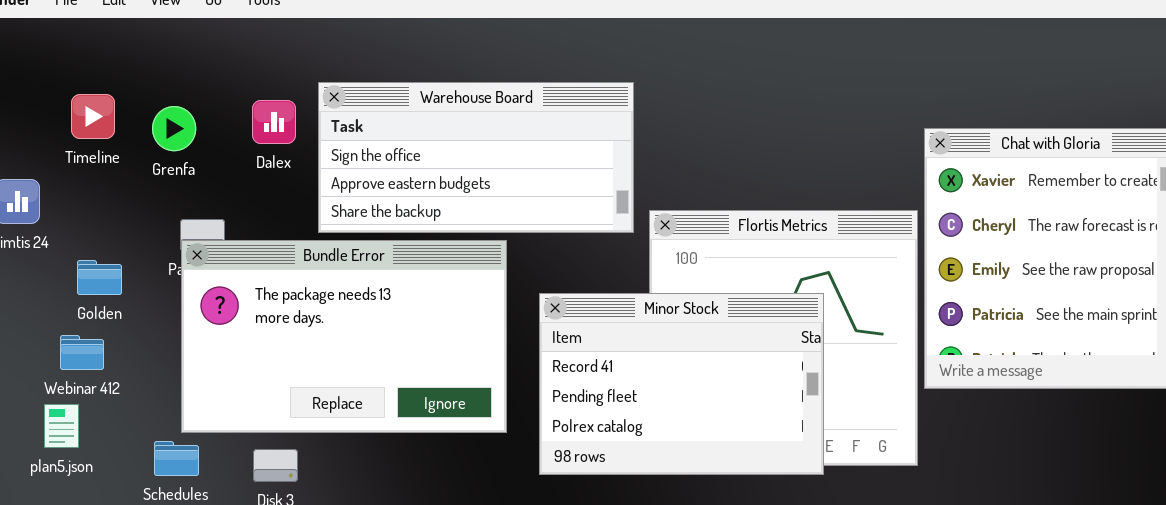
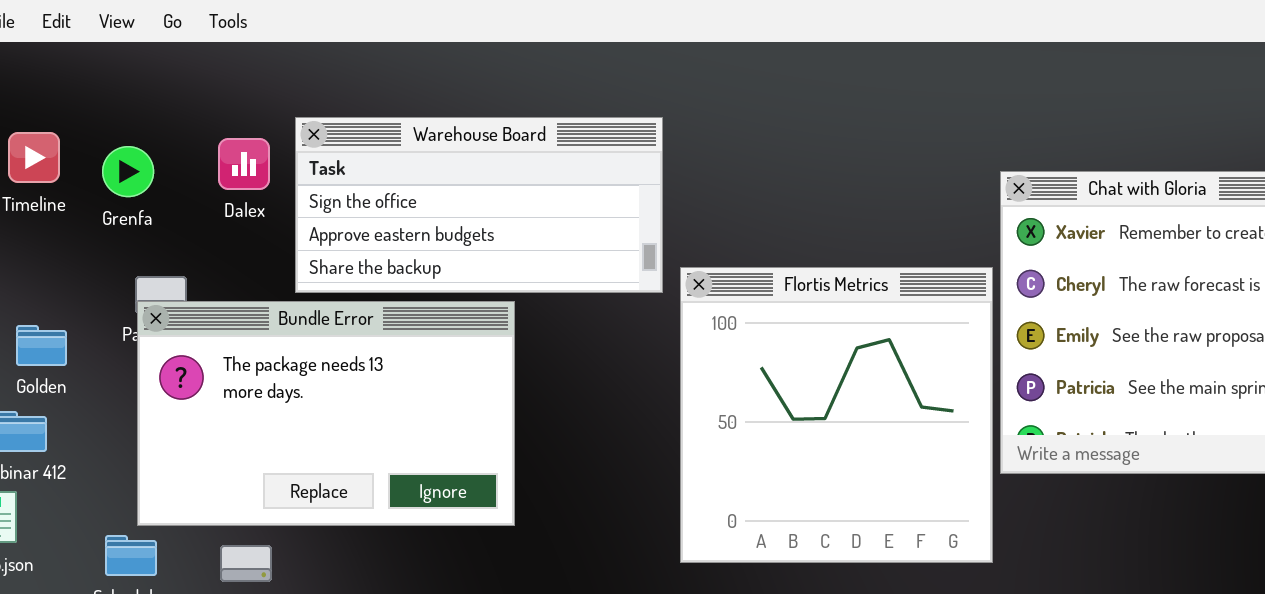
Minor Stock: [539,293,824,475] -> none, closed

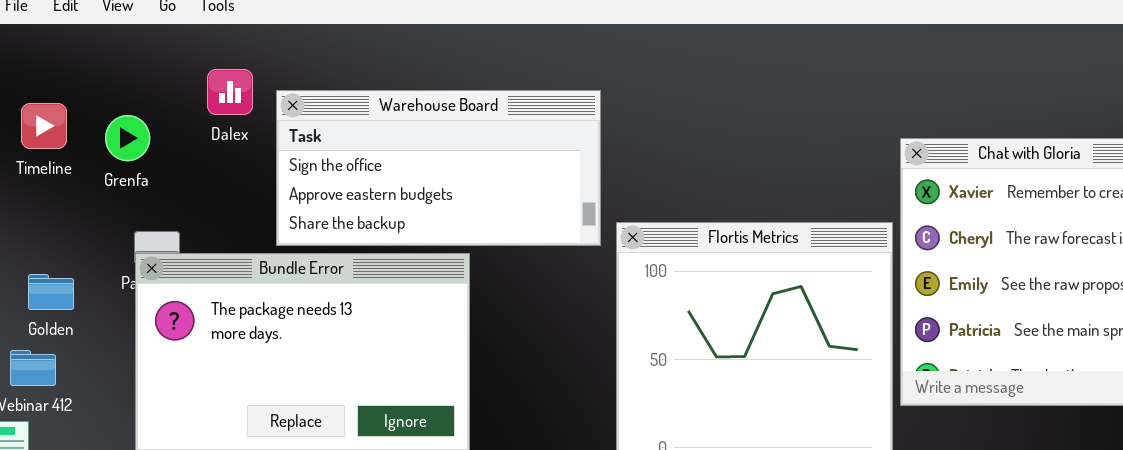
Dalex: [218,138,270,190] -> [207,69,253,115], moved

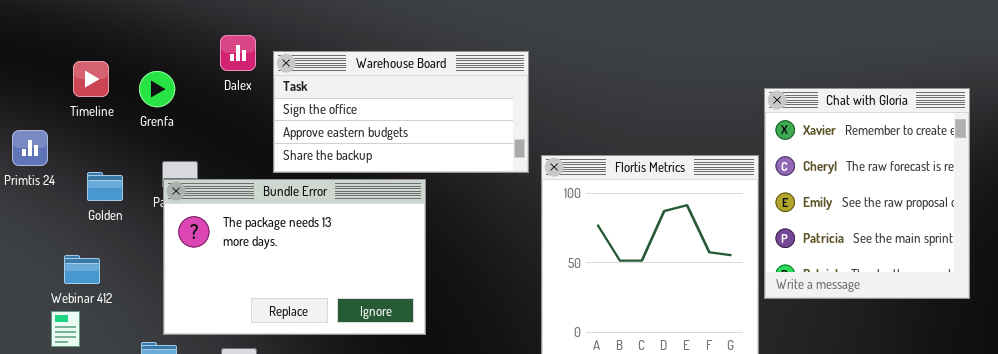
Golden: [28,274,74,310] -> [87,172,123,201], moved

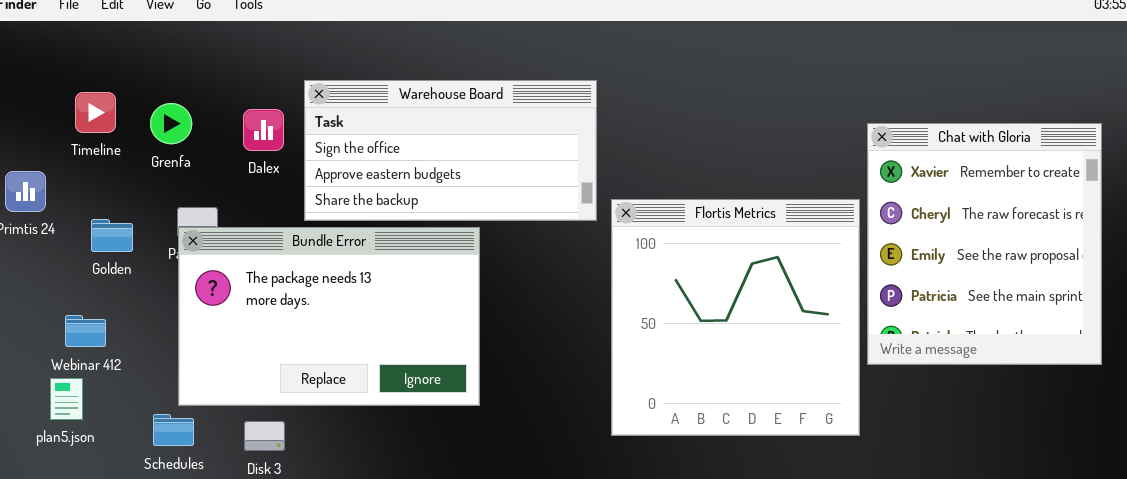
Dalex: [220,35,256,71] -> [243,109,284,151], moved

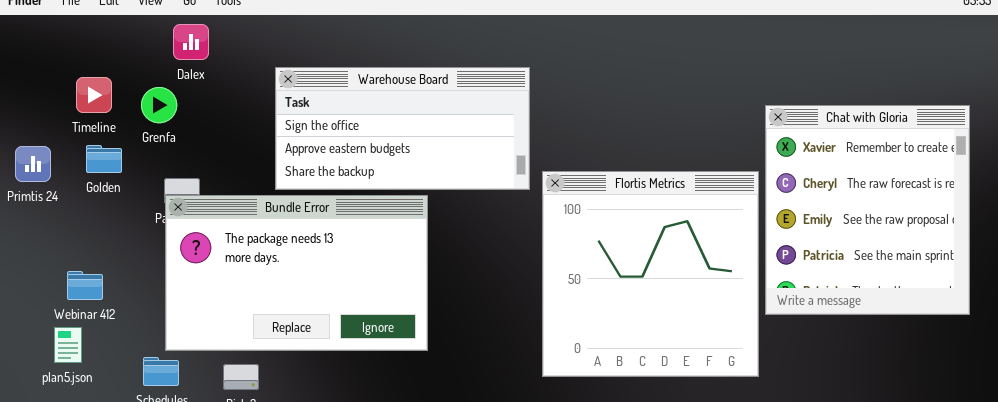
Dalex: [243,109,284,151] -> [173,24,209,60], moved
Golden: [91,219,133,252] -> [86,145,122,173], moved

